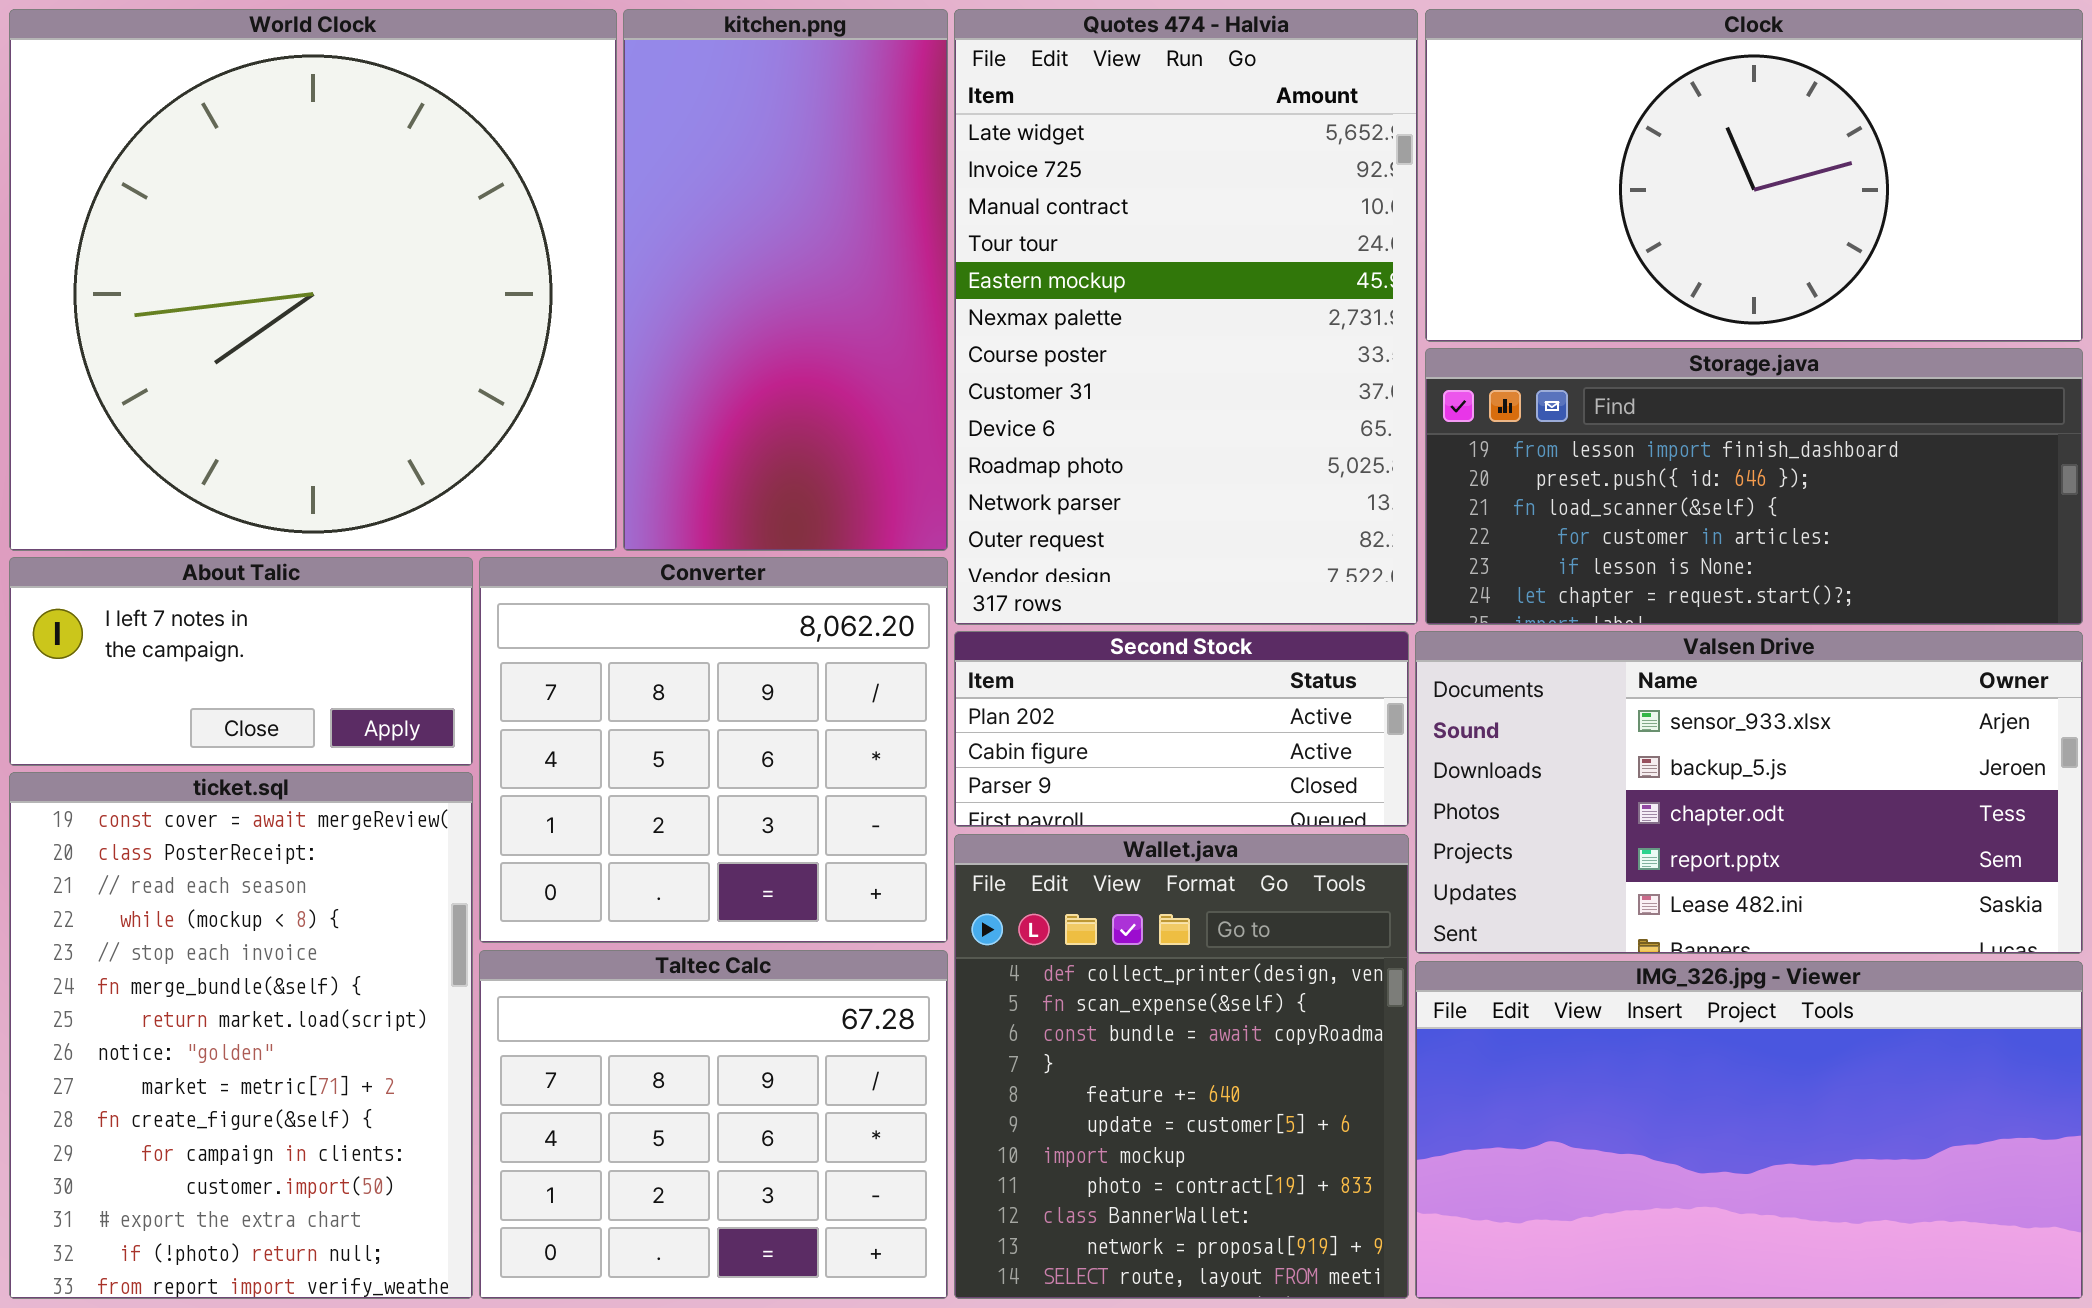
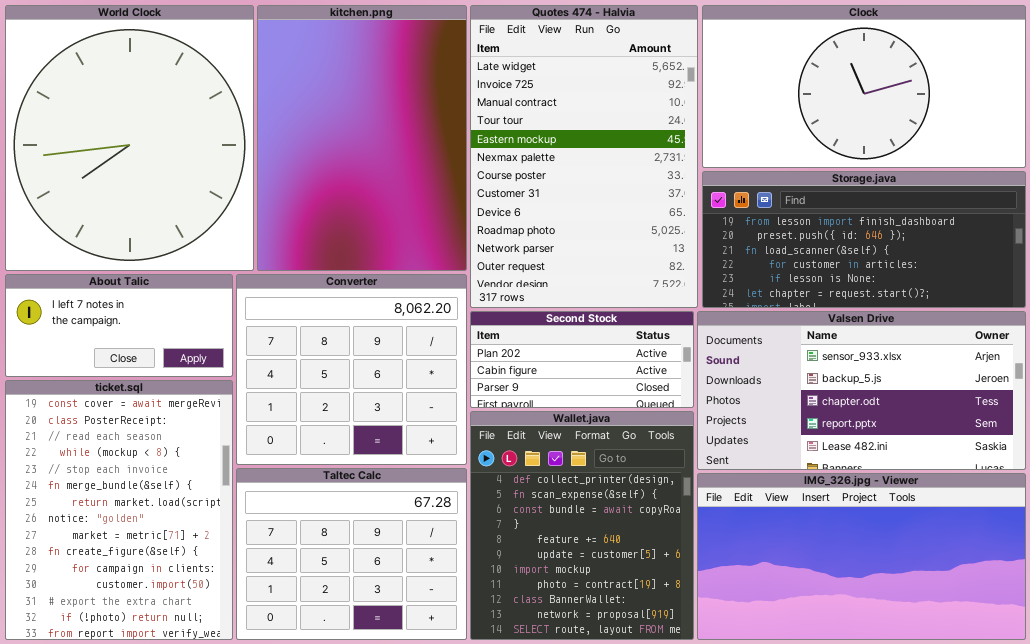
World Clock: [9,9,617,551] -> [5,5,254,271], resized
kitchen.png: [623,9,948,551] -> [257,5,467,271], resized

